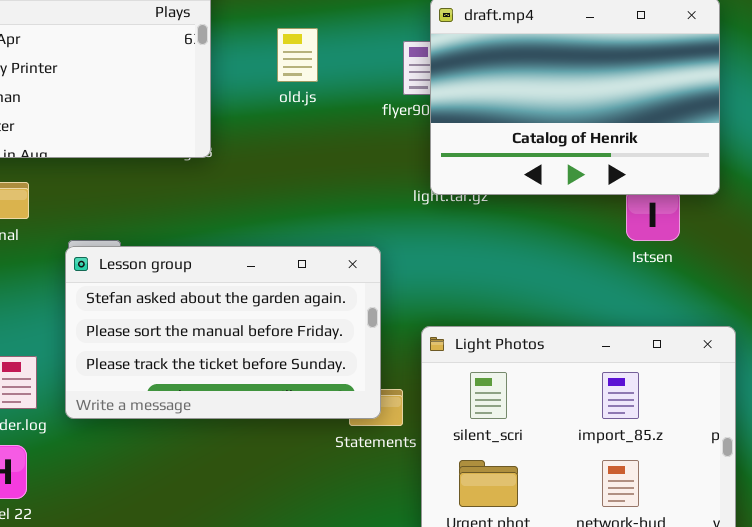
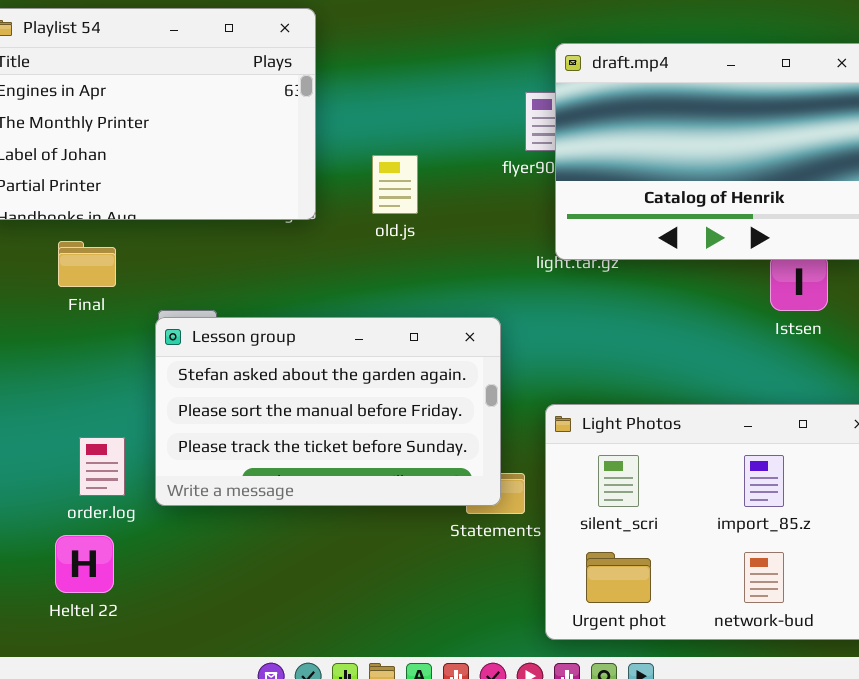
old.js: [277,28,318,82] -> [372,155,418,214], moved

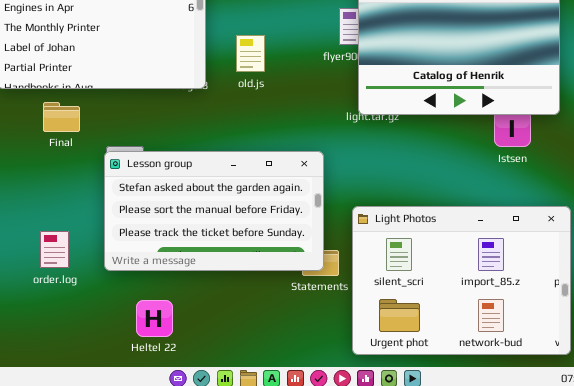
old.js: [372,155,418,214] -> [236,35,265,72], moved
order.log: [79,437,125,496] -> [40,231,69,268], moved
Heltel 22: [55,535,114,593] -> [136,300,173,337], moved

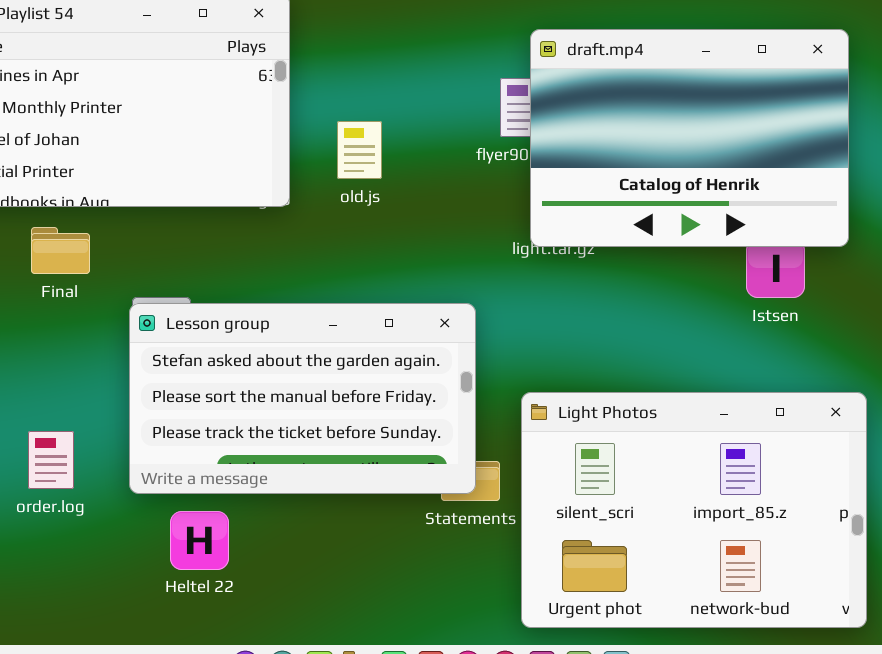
Heltel 22: [136,300,173,337] -> [170,511,229,570], moved

